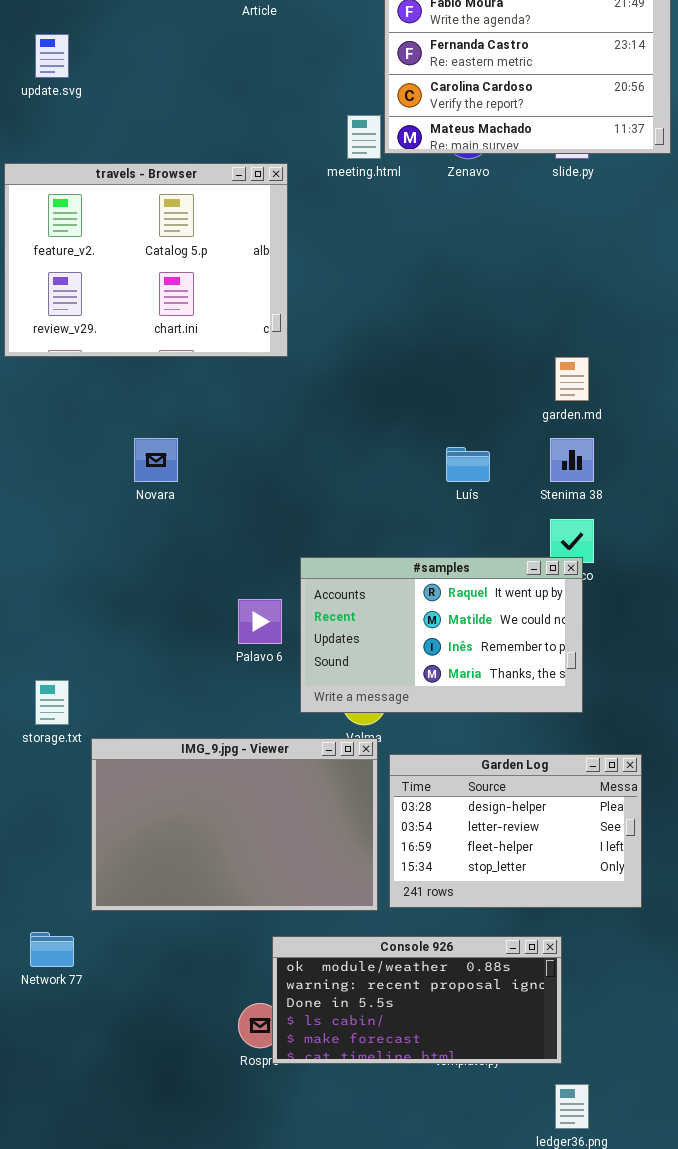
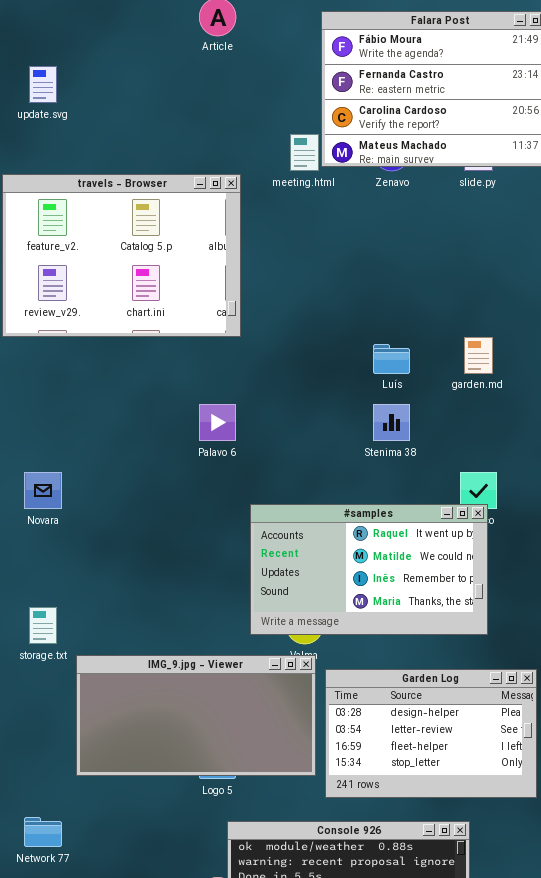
Novara: [134,438,178,482] -> [24,472,62,509], moved
Stenima 38: [550,438,594,482] -> [373,404,410,441], moved
Luís: [446,447,490,482] -> [373,344,410,374], moved
Palavo 6: [238,599,282,644] -> [199,404,236,441], moved
IMG_9.jpg - Viewer: [91,738,378,911] -> [76,655,316,776], resized

